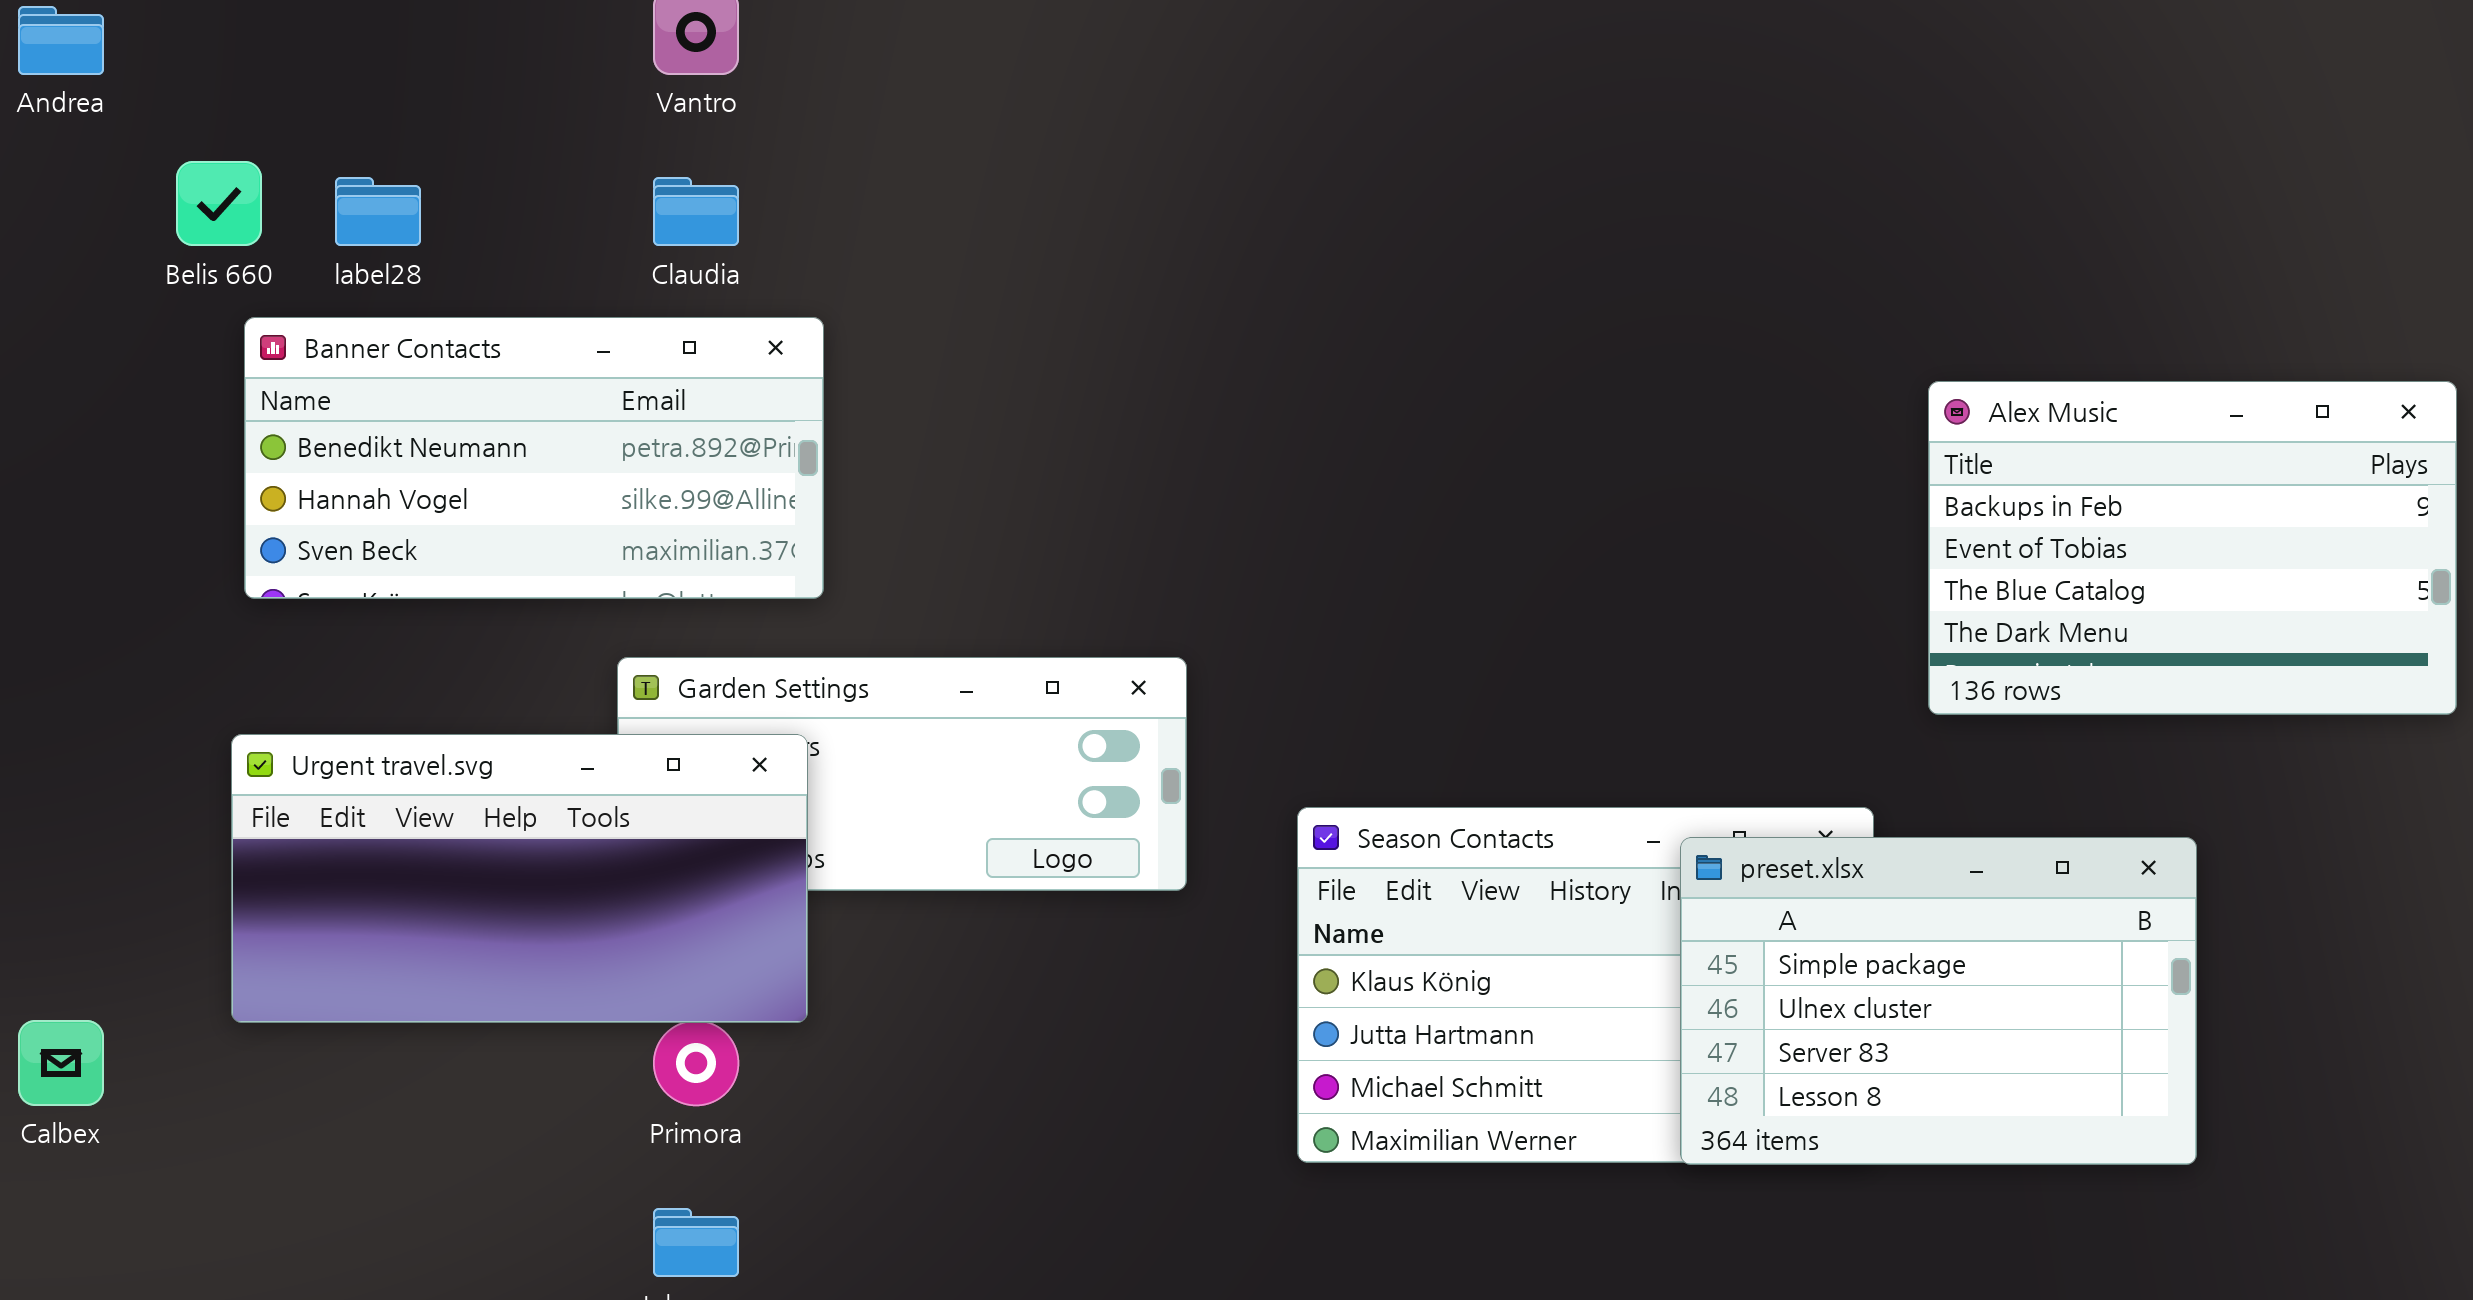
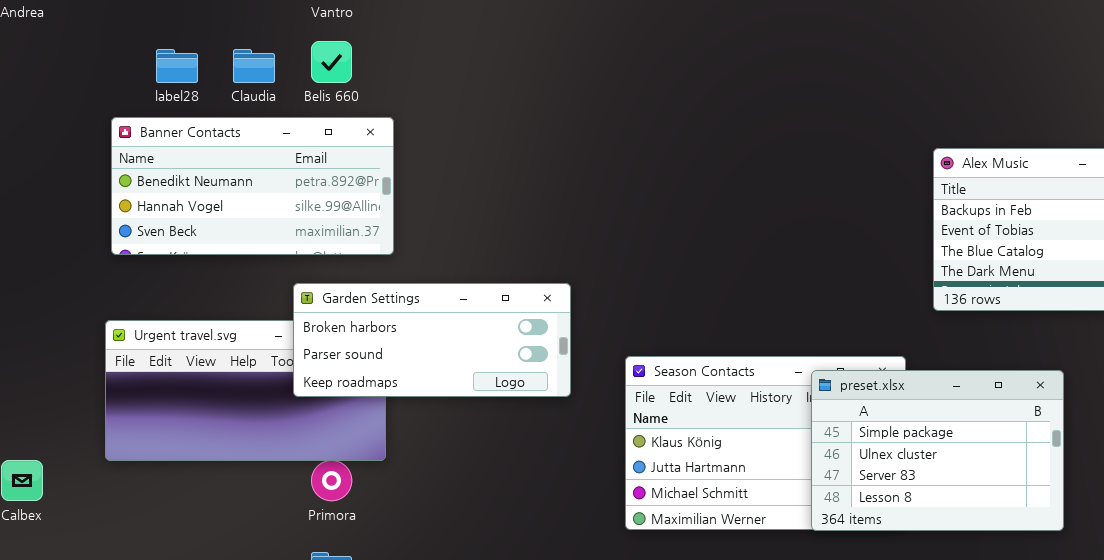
Belis 660: [176,161,262,246] -> [311,41,352,83], moved
Claudia: [653,177,739,246] -> [233,49,275,83], moved
Garden Settings: [617,657,1187,891] -> [293,283,571,397], raised

